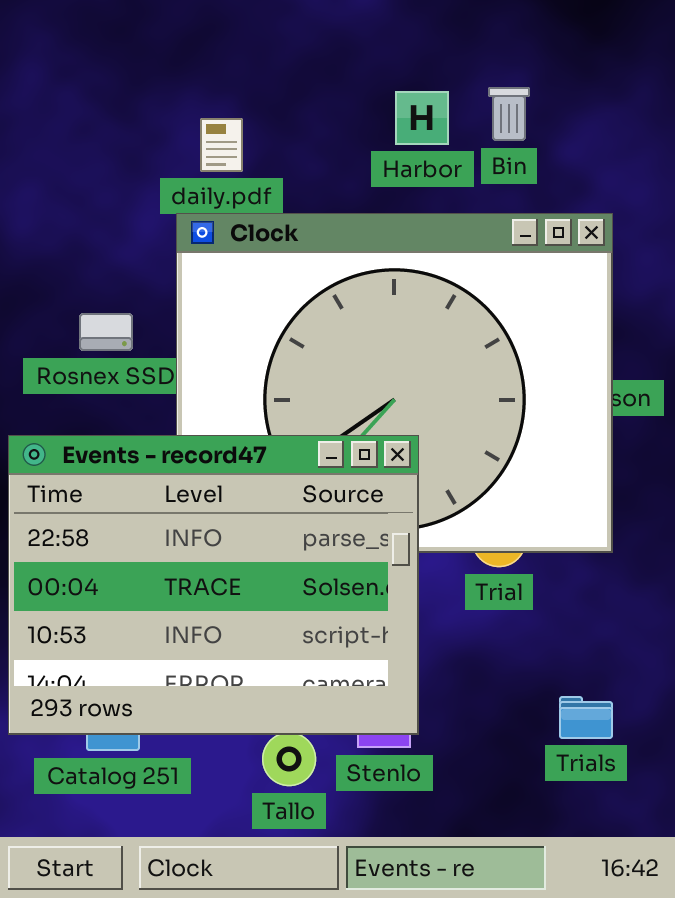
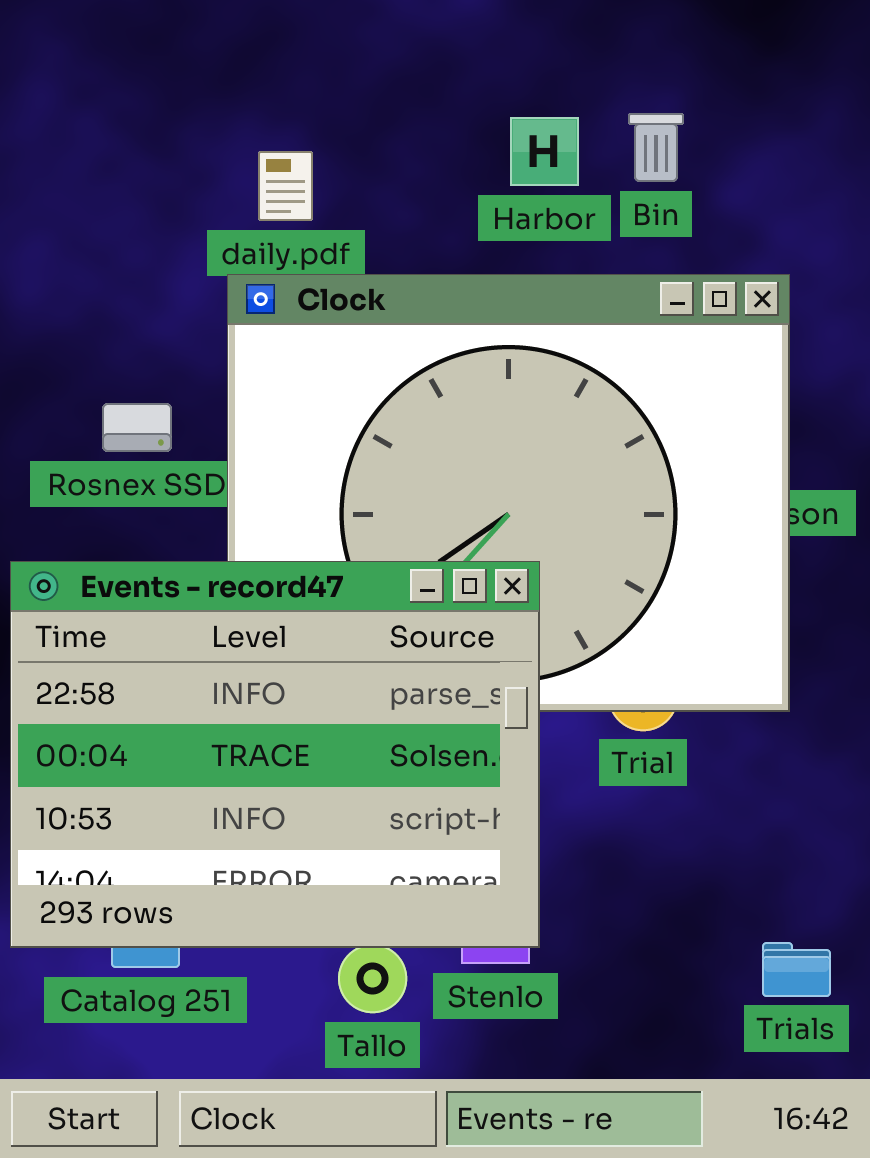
Trials: [559,696,613,739] -> [762,942,831,997], moved

